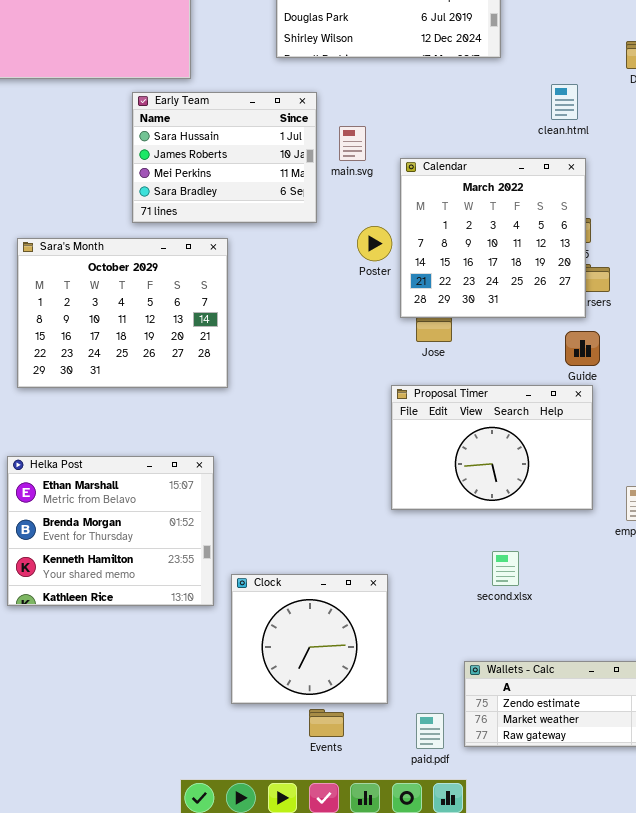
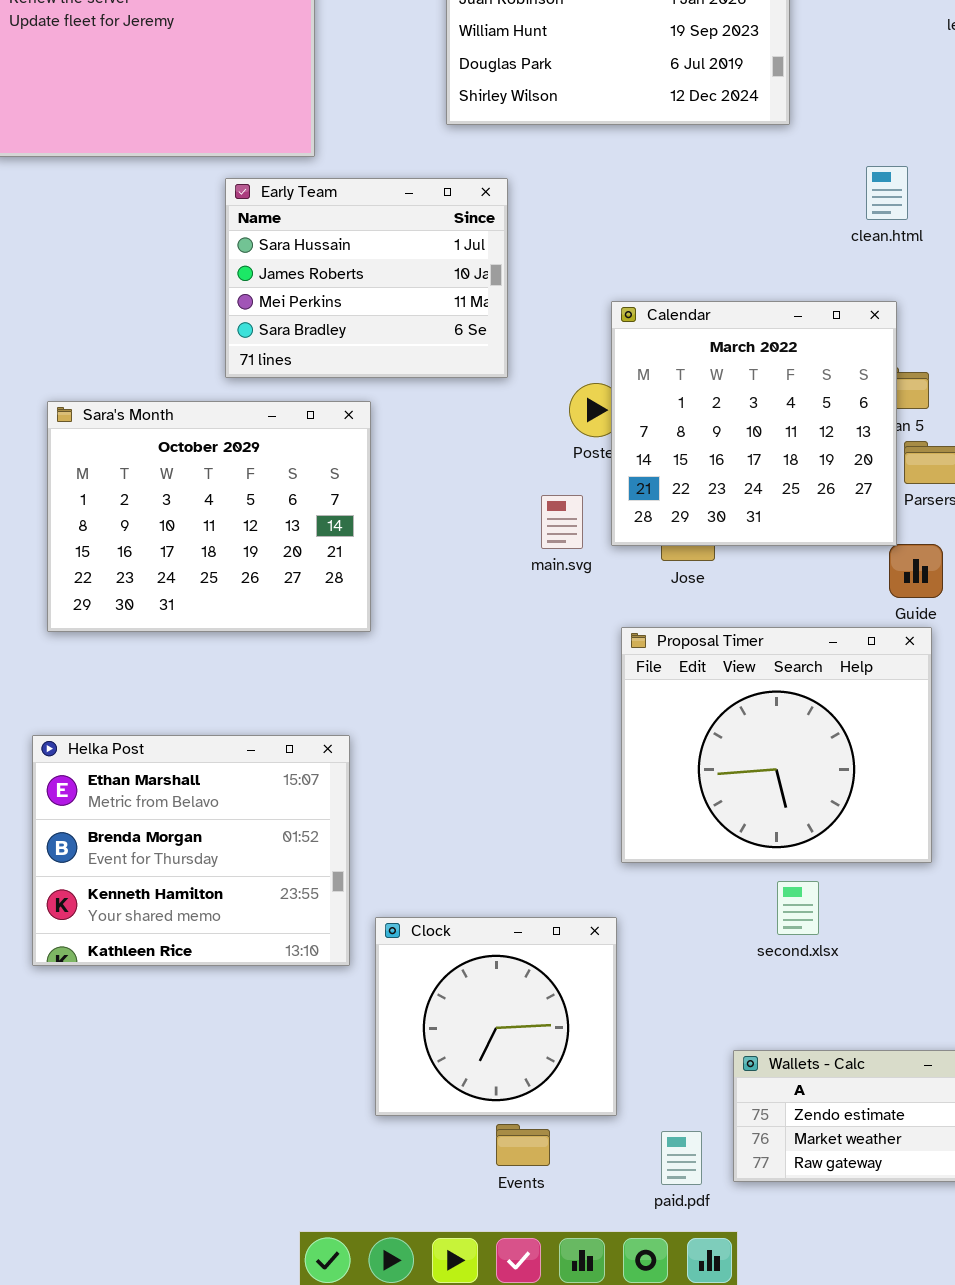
main.svg: [339,126,366,161] -> [541,495,583,549], moved
Calendar: [400,158,586,318] -> [611,301,897,546], moved
Proposal Timer: [391,385,593,510] -> [621,627,932,863], resized

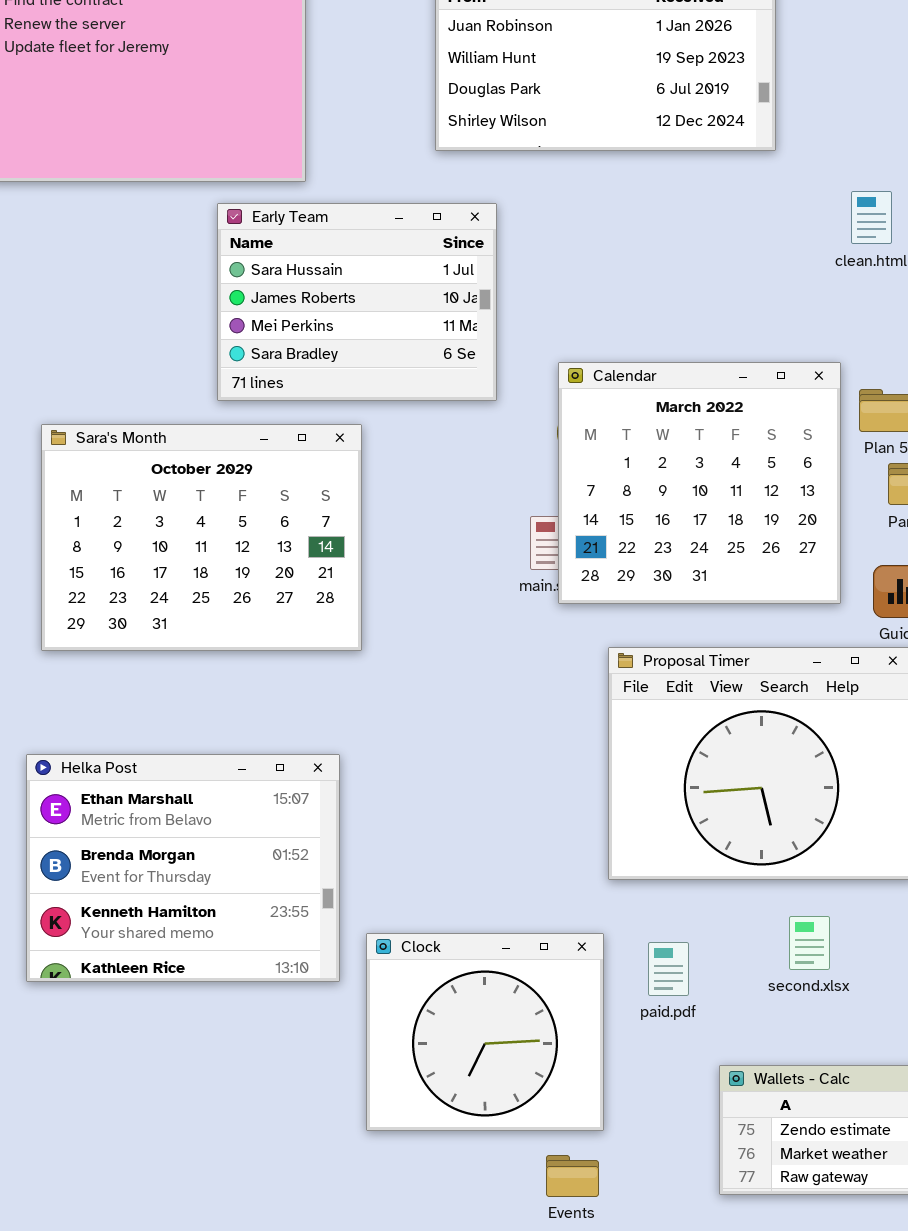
Calendar: [611,301,897,546] -> [558,362,841,604], moved
second.xlsx: [777,881,819,935] -> [789,916,830,970], moved
Events: [496,1124,550,1166] -> [546,1155,599,1197], moved
paid.pdf: [661,1131,702,1185] -> [648,942,689,996], moved

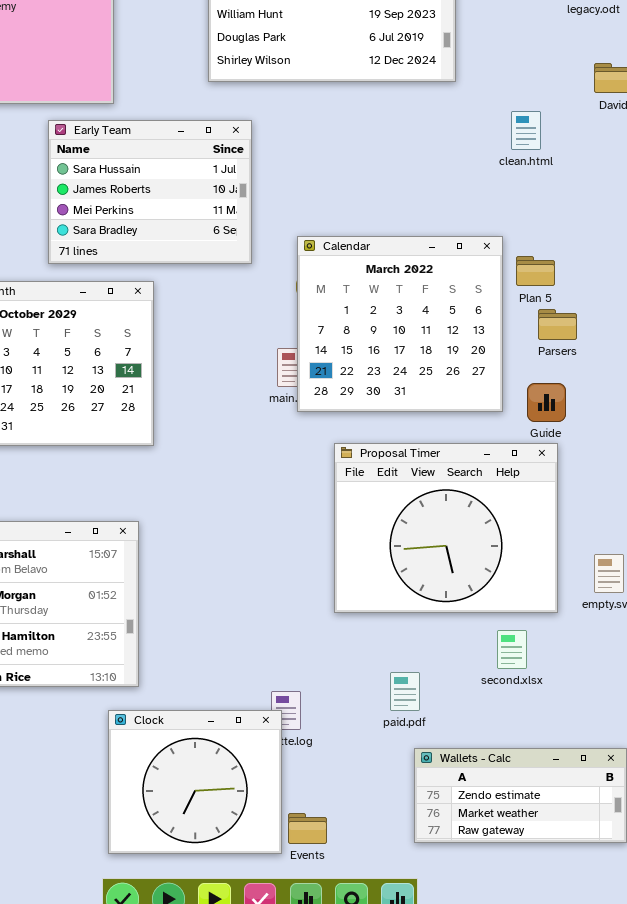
second.xlsx: [789,916,830,970] -> [497,630,527,669], moved
Clock: [366,933,604,1131] -> [108,710,282,854], moved
paid.pdf: [648,942,689,996] -> [390,672,420,711], moved

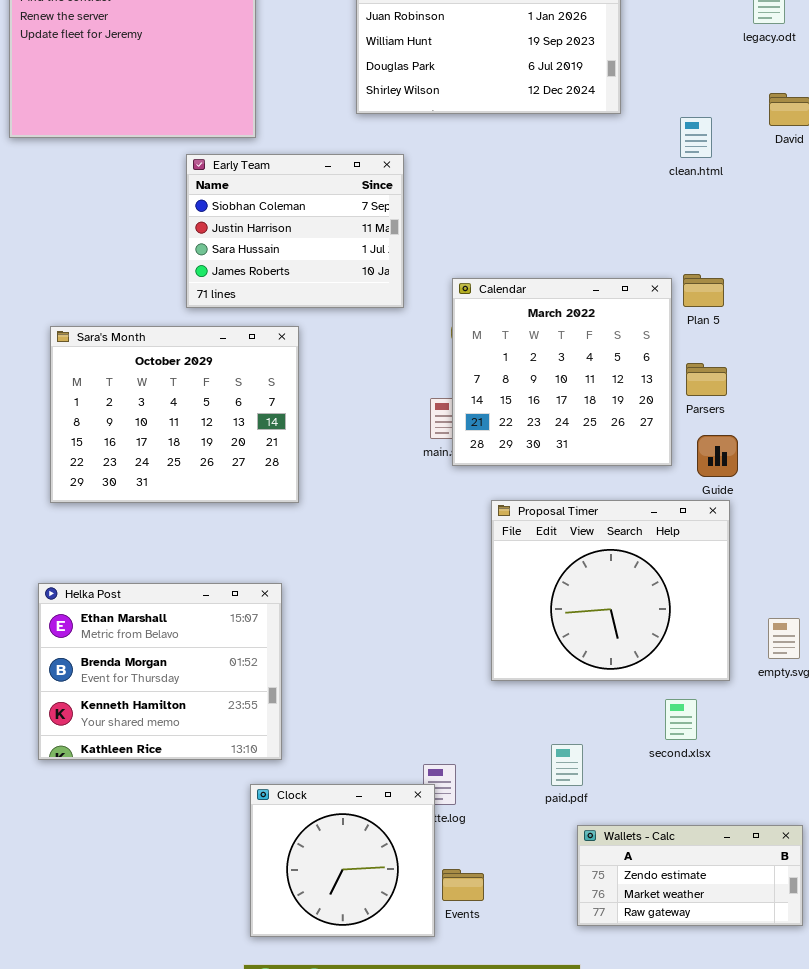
clean.html: [511,111,541,150] -> [680,117,712,158], moved
Early Team: [48,120,252,264] -> [186,154,404,308], scrolled up 2 rows
Plan 5: [516,256,555,286] -> [683,274,724,307], moved
Parsers: [538,309,577,340] -> [686,363,727,396], moved
Events: [288,813,327,844] -> [442,869,484,901], moved

